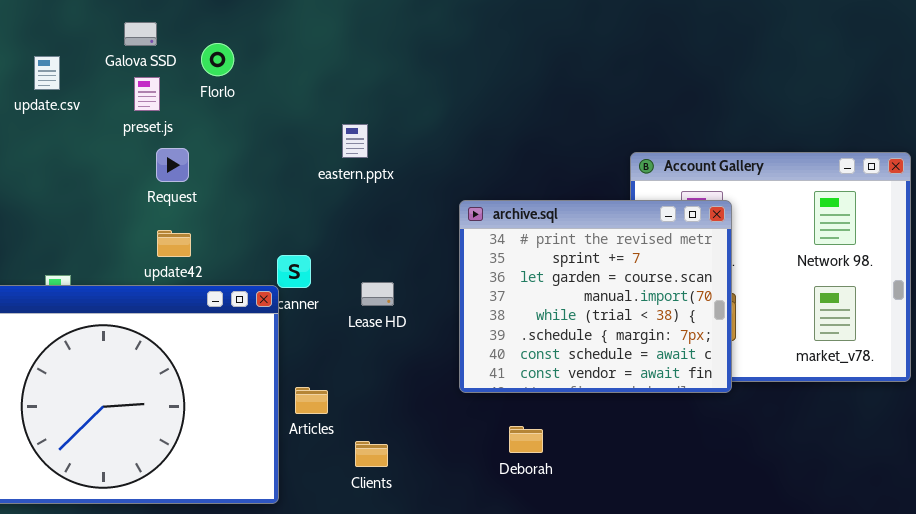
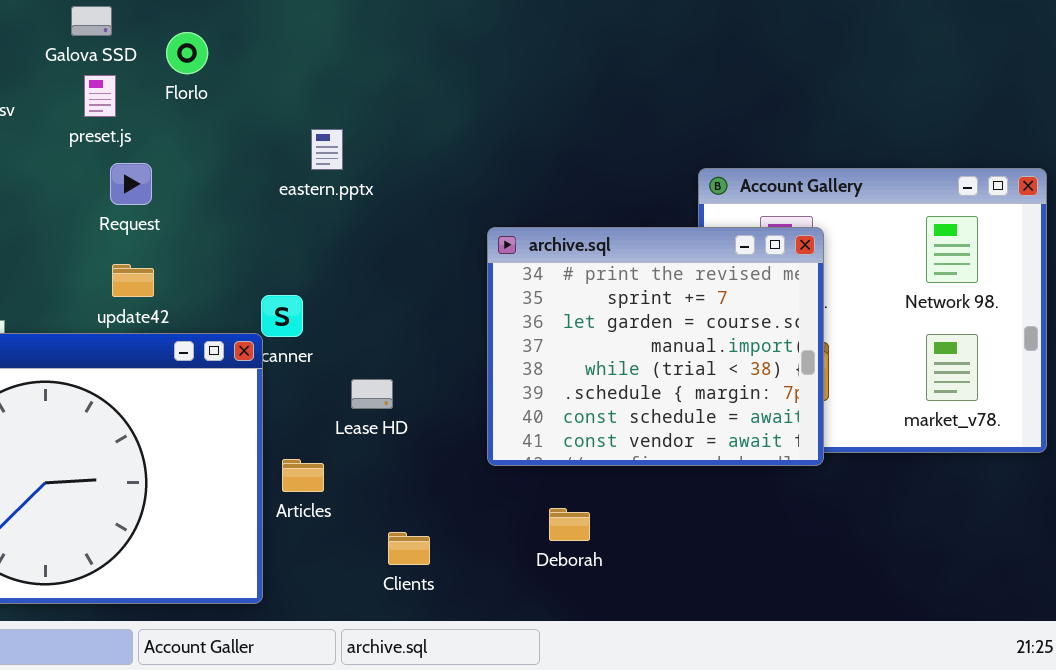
eastern.pptx: [342,124,368,158] -> [311,129,343,170], moved
Lease HD: [361,282,394,306] -> [351,379,393,409], moved
Clients: [355,441,388,467] -> [388,532,430,565], moved

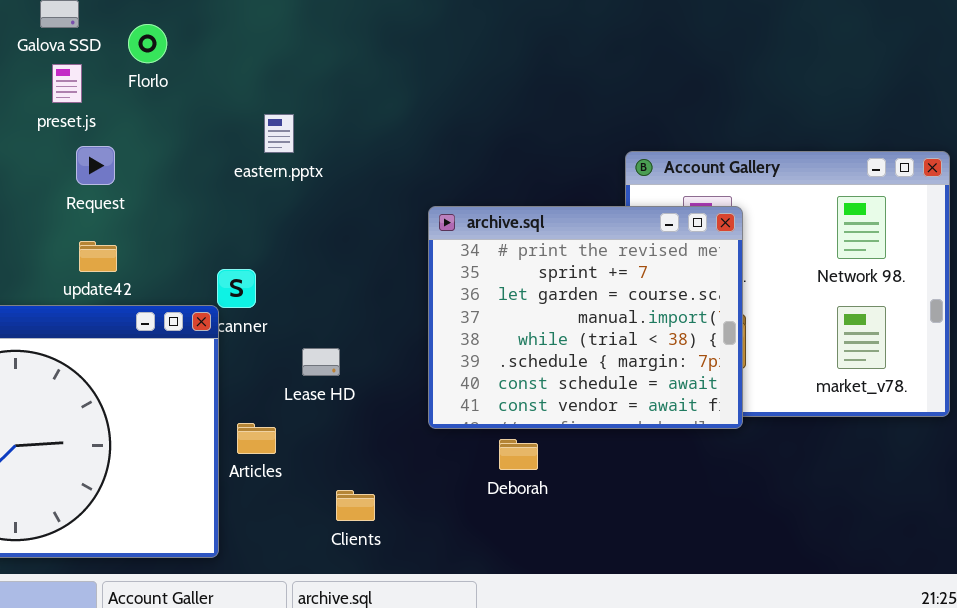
Deborah: [549,508,590,541] -> [499,439,538,470], moved

